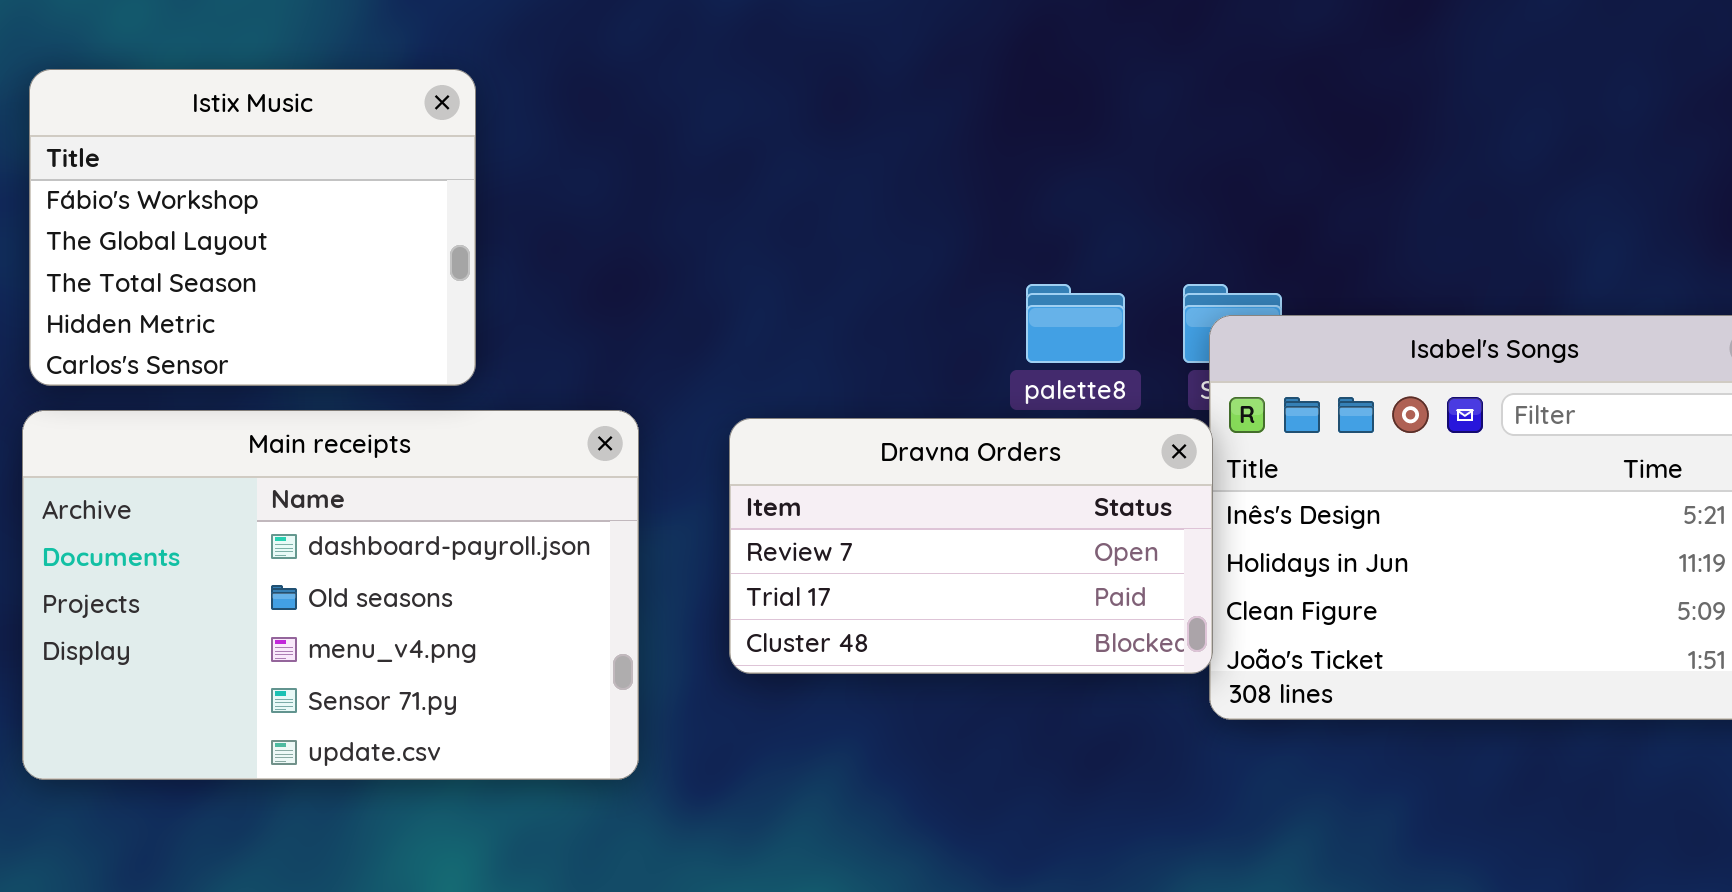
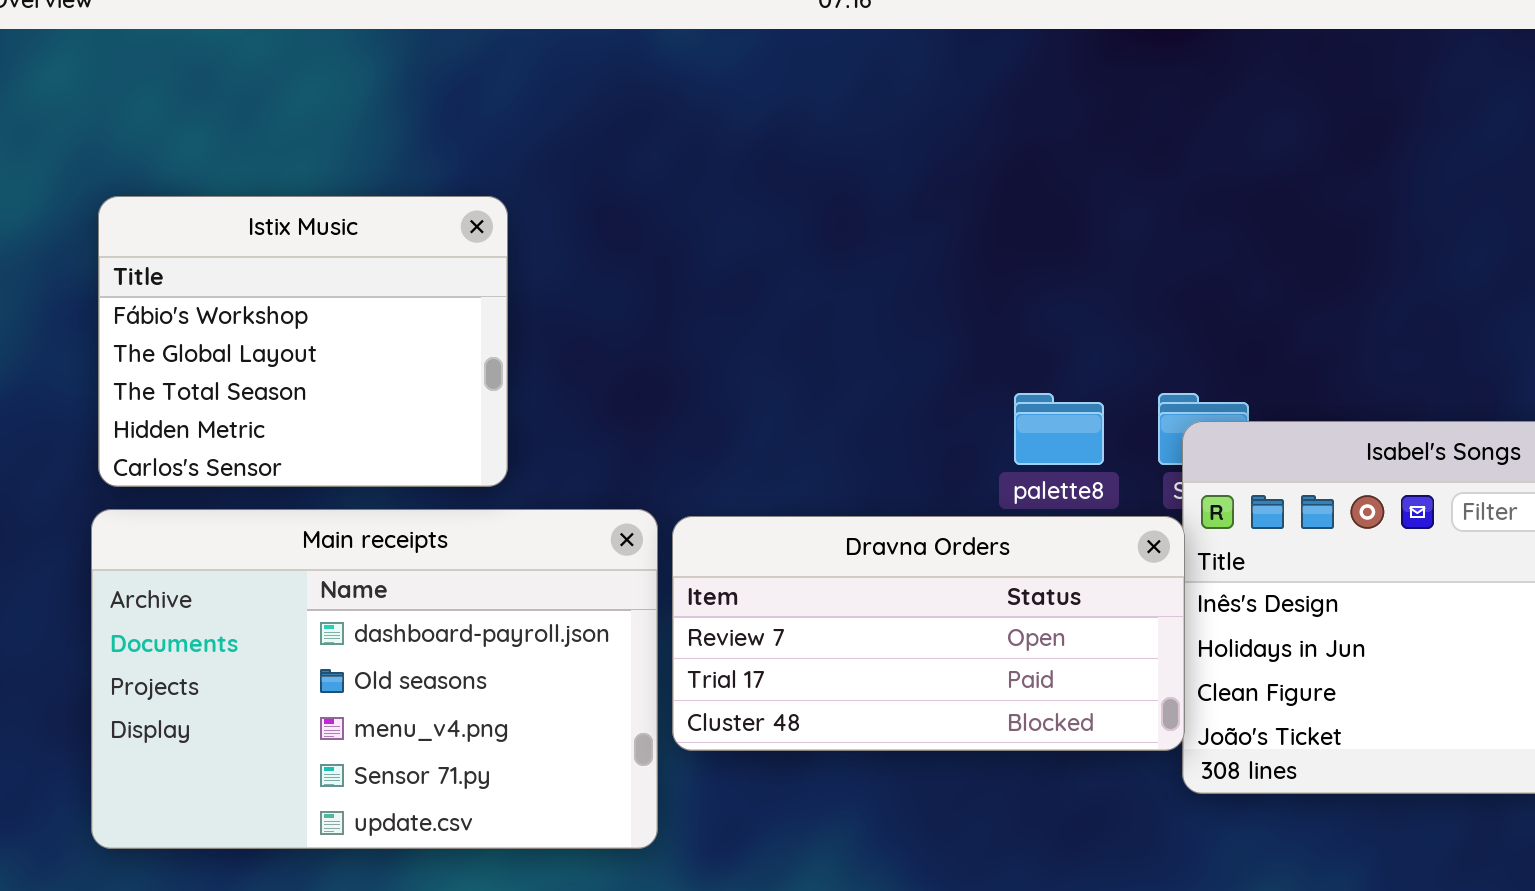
Dravna Orders: [729,418,1213,674] -> [672,516,1185,751], resized

